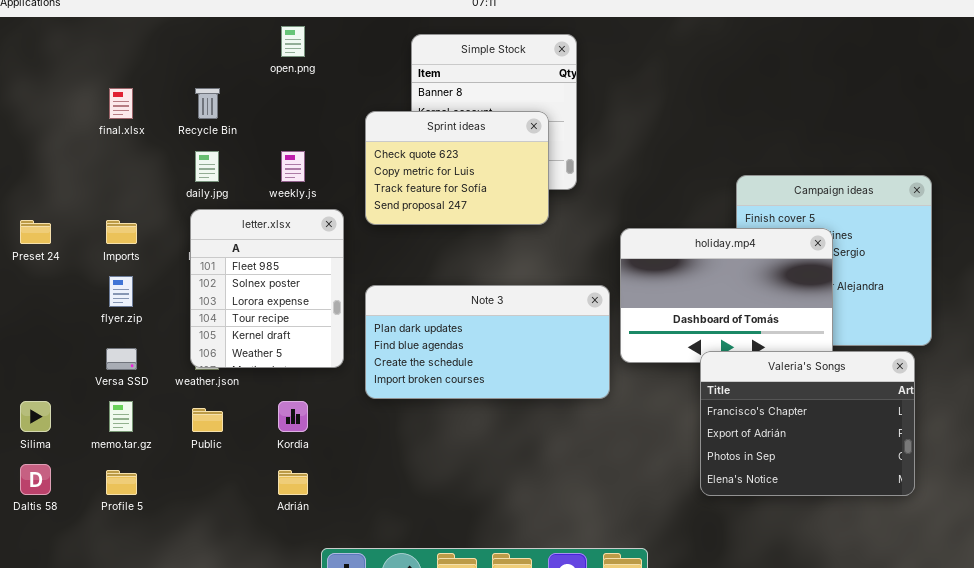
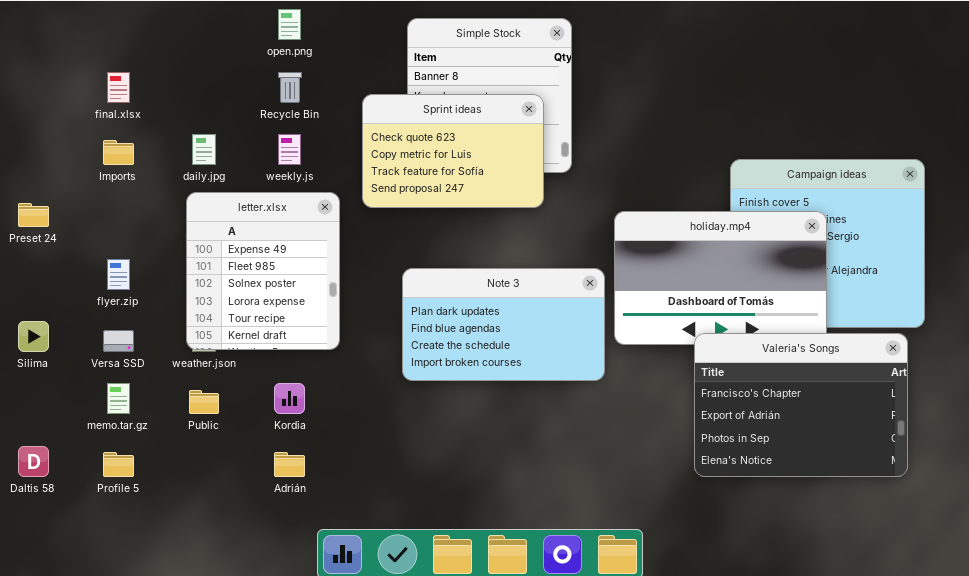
Recycle Bin: [195,88,220,119] -> [278,72,302,103], moved
letter.xlsx: [190,209,344,368] -> [186,192,340,350], scrolled up 1 row
Imports: [106,220,137,244] -> [103,140,134,165], moved
Note 3: [365,285,610,399] -> [402,268,605,381], resized
Silima: [20,401,51,432] -> [18,321,49,352], moved

